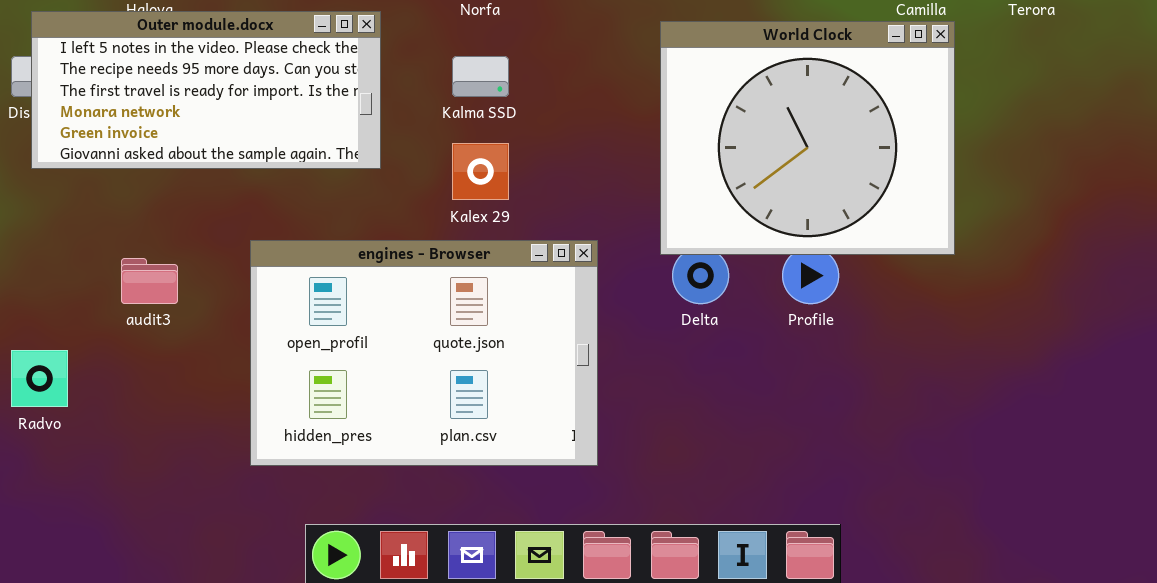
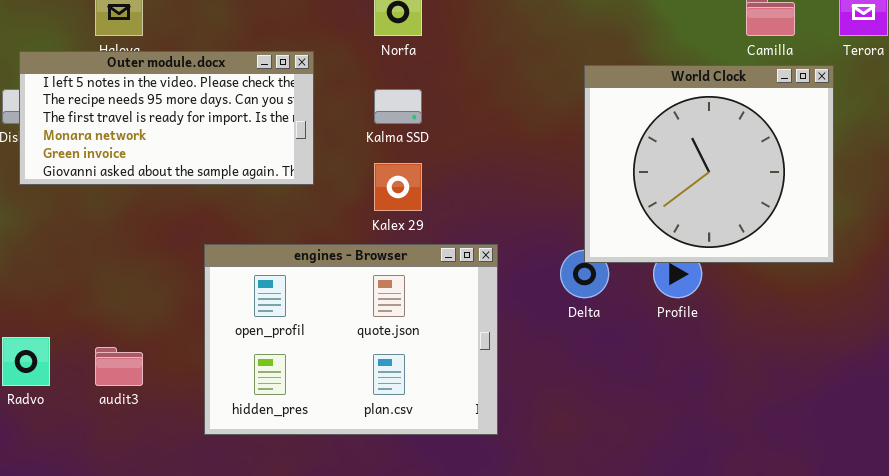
World Clock: [660,21,955,255] -> [584,65,834,263], moved
audit3: [121,258,178,304] -> [95,347,143,386], moved

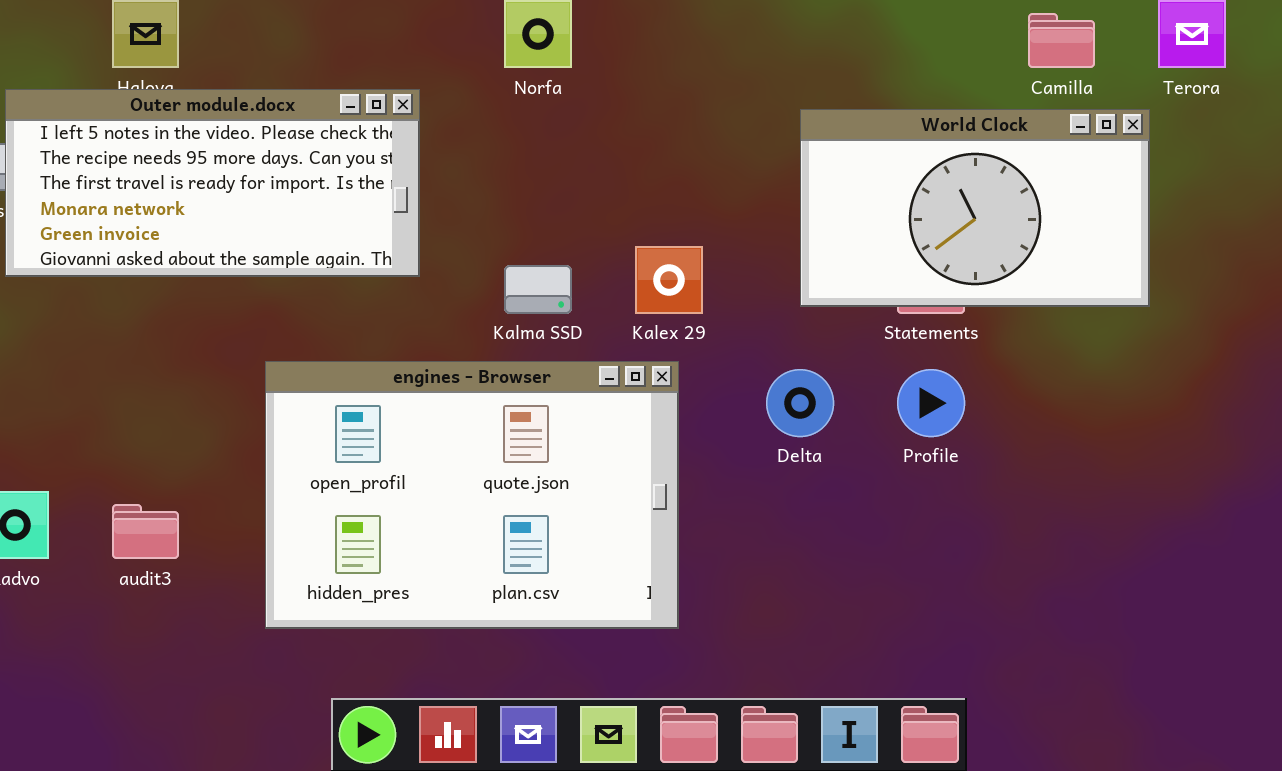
World Clock: [584,65,834,263] -> [800,109,1150,307], resized
Kalma SSD: [374,89,422,124] -> [504,265,572,314], moved
Kalex 29: [374,163,422,211] -> [635,246,703,314], moved

